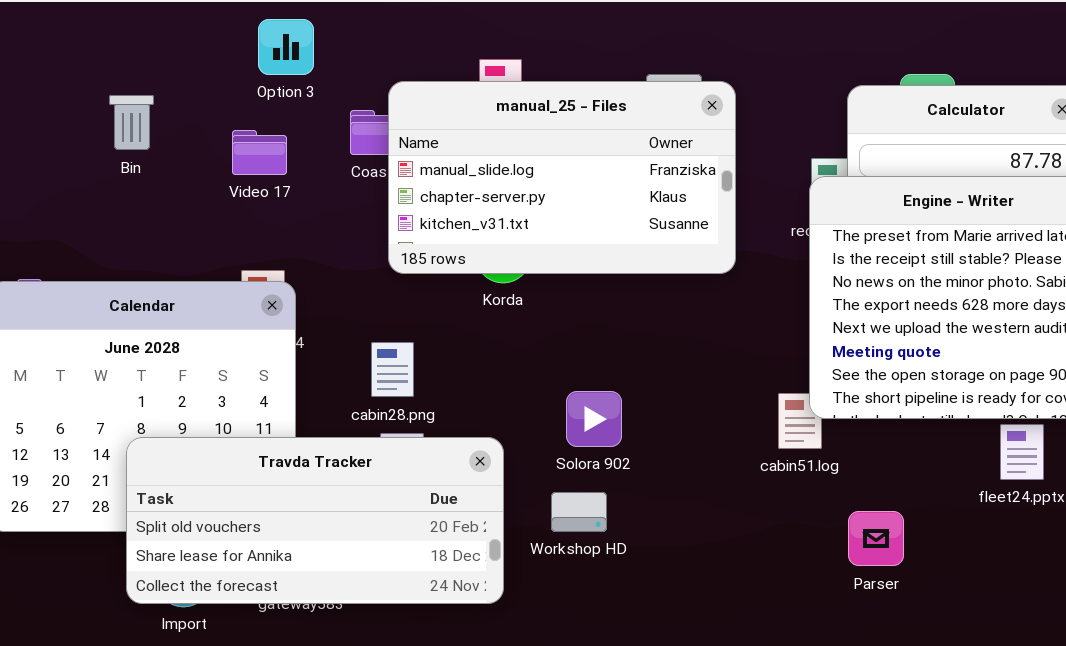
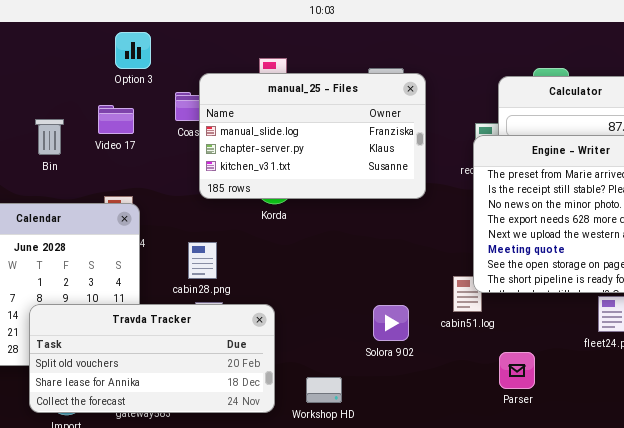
Bin: [109,95,154,150] -> [35,119,64,155], moved
Solora 902: [566,391,622,447] -> [373,305,409,341], moved
Workshop HD: [551,492,607,532] -> [306,377,342,403], moved

